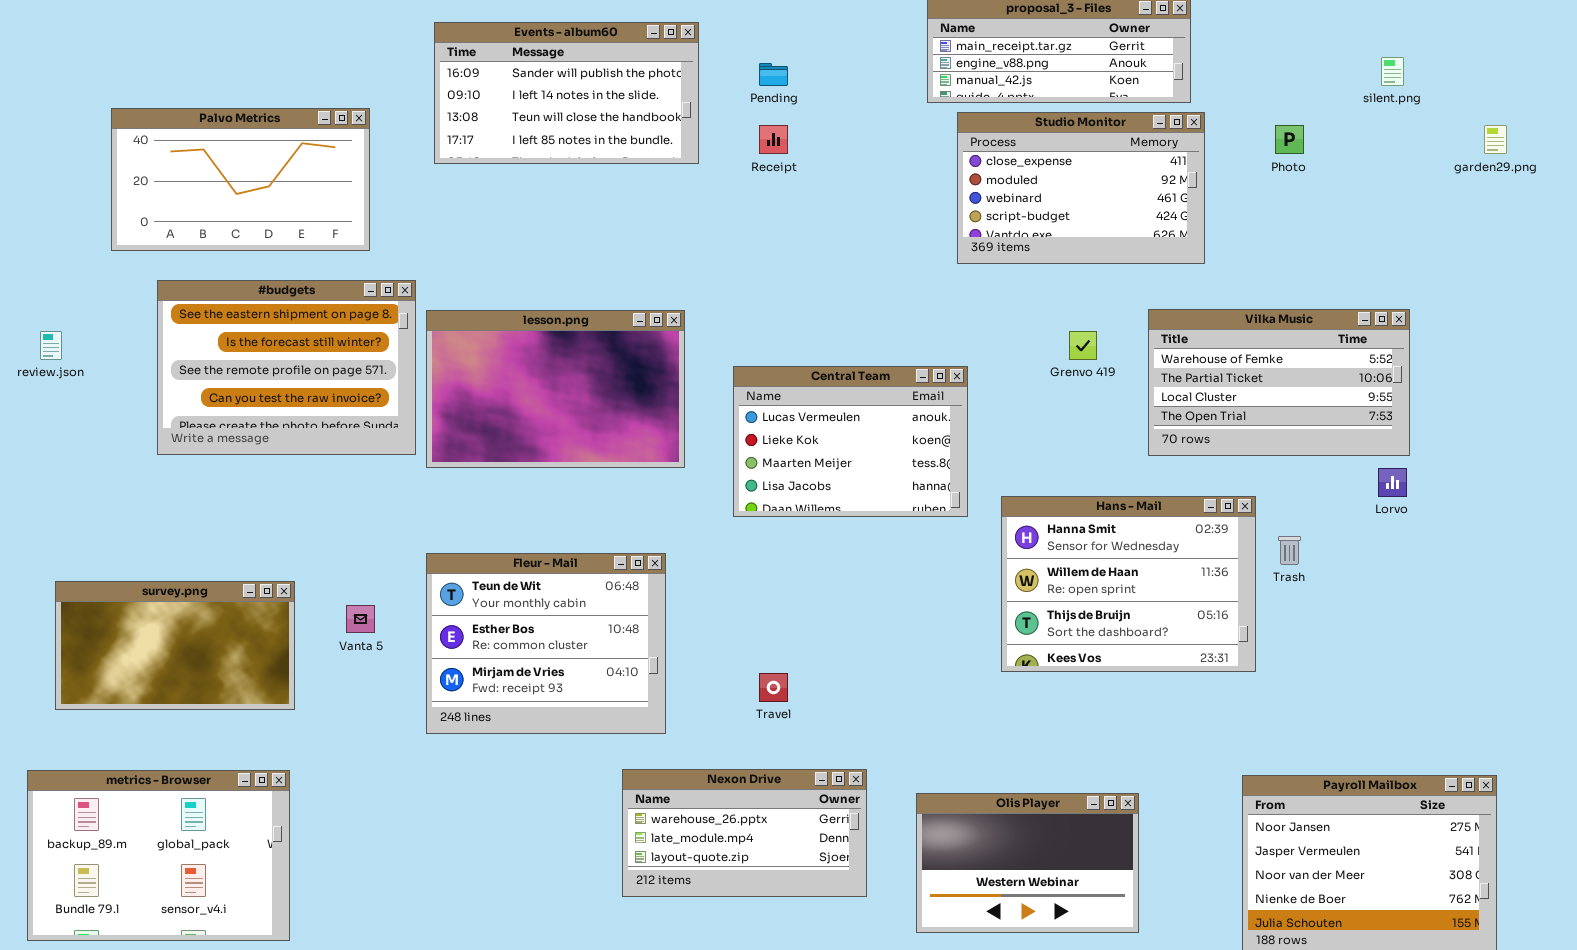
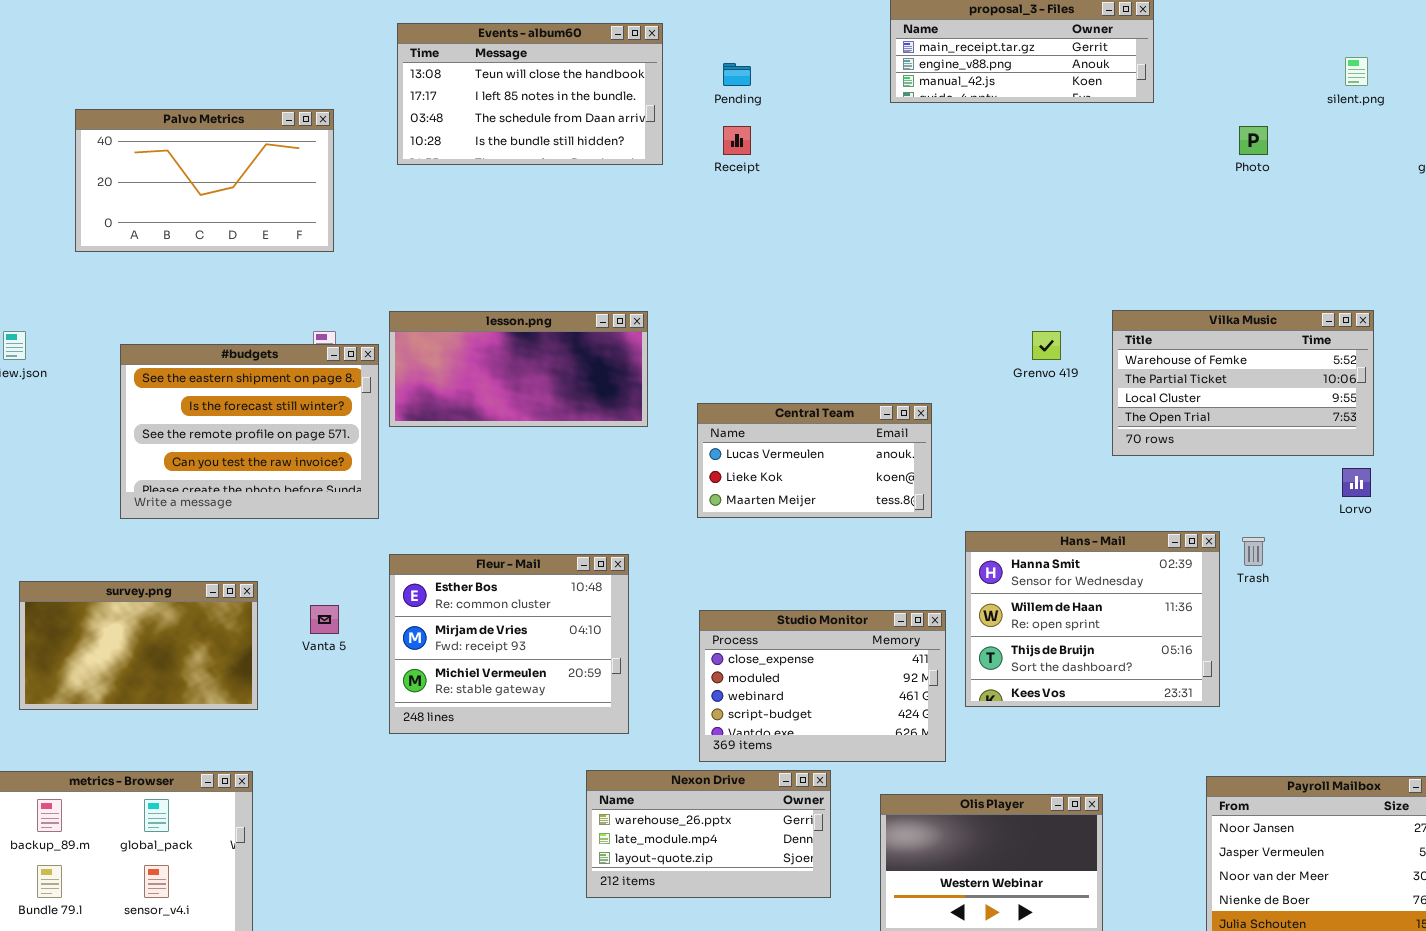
Events - album60: [434,22,699,164] -> [397,23,663,165], scrolled down 2 rows
Studio Monitor: [957,112,1205,264] -> [699,610,946,762], moved
#budgets: [157,280,416,455] -> [120,344,379,519], moved
lesson.png: [426,310,685,468] -> [389,311,648,427], resized
Central Team: [733,366,968,517] -> [697,403,932,518], resized
Hans - Mail: [1001,496,1256,672] -> [965,531,1220,707], moved
Fleur - Mail: [426,553,666,734] -> [389,554,629,734], scrolled down 1 row

